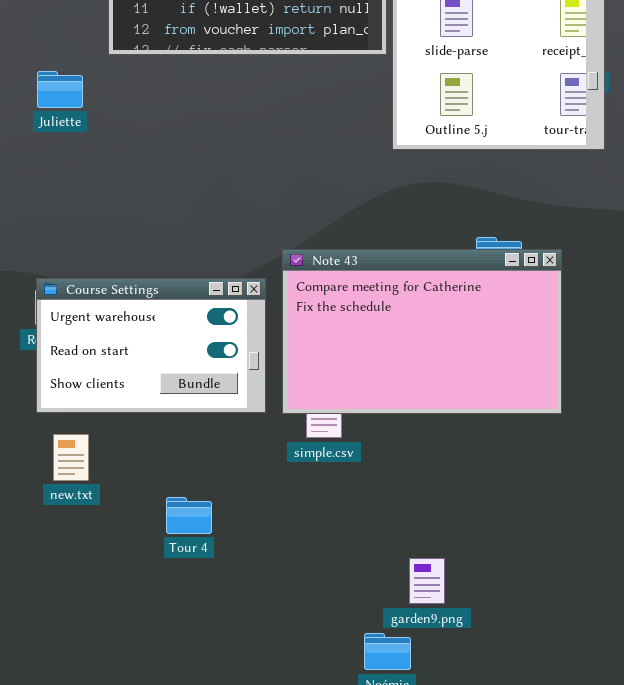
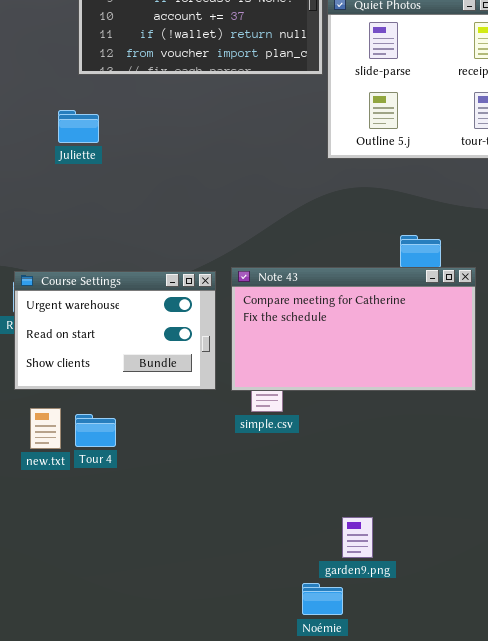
Juliette: [37,71,83,108] -> [58,110,99,143], moved
Note 43: [282,249,562,414] -> [231,267,476,391], resized
Tour 4: [166,497,212,534] -> [75,414,116,447], moved

